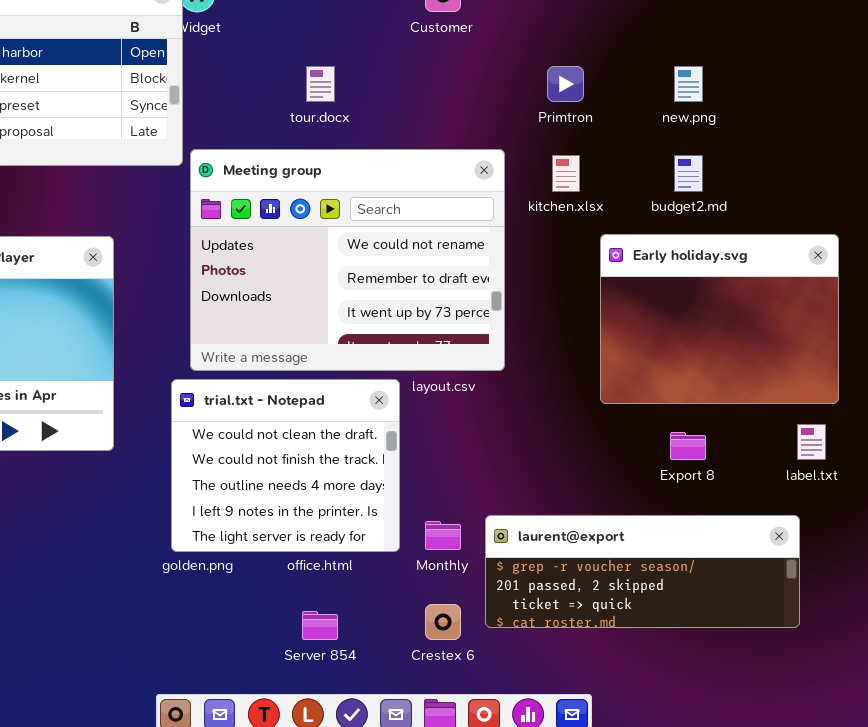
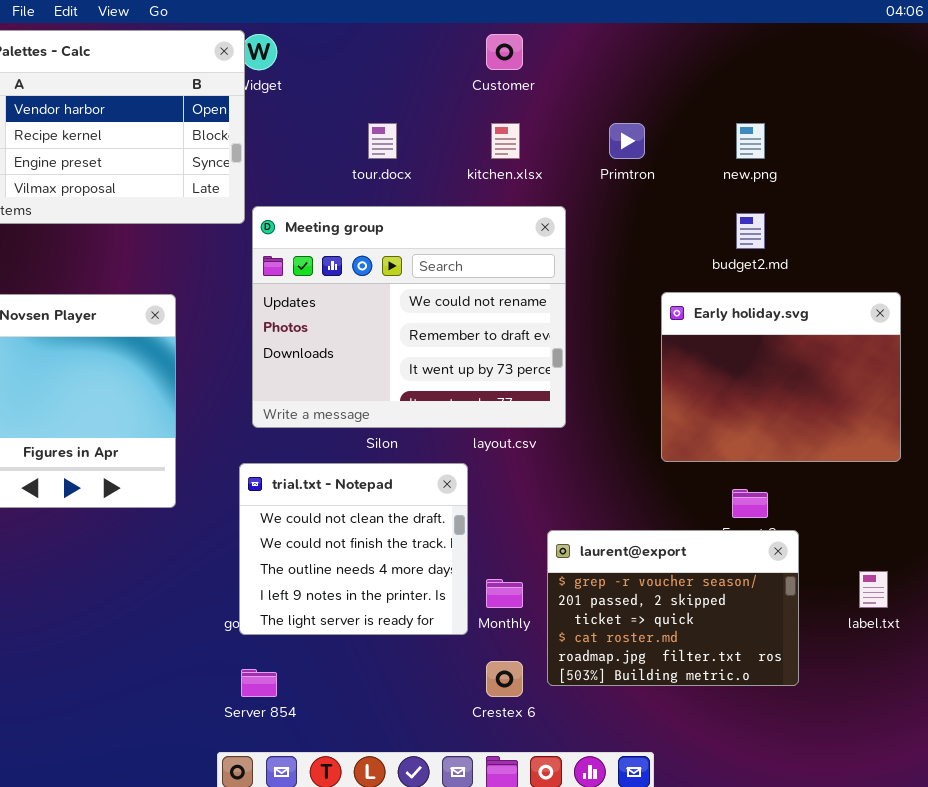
kitchen.xlsx: [552,155,580,192] -> [491,123,520,159], moved
trial.txt - Notepad: [171,379,400,552] -> [239,463,468,635], moved
label.txt: [797,424,826,460] -> [859,571,888,608], moved
laurent@export: [485,515,800,628] -> [547,530,799,686], resized
Server 854: [302,611,338,640] -> [241,669,277,697], moved

